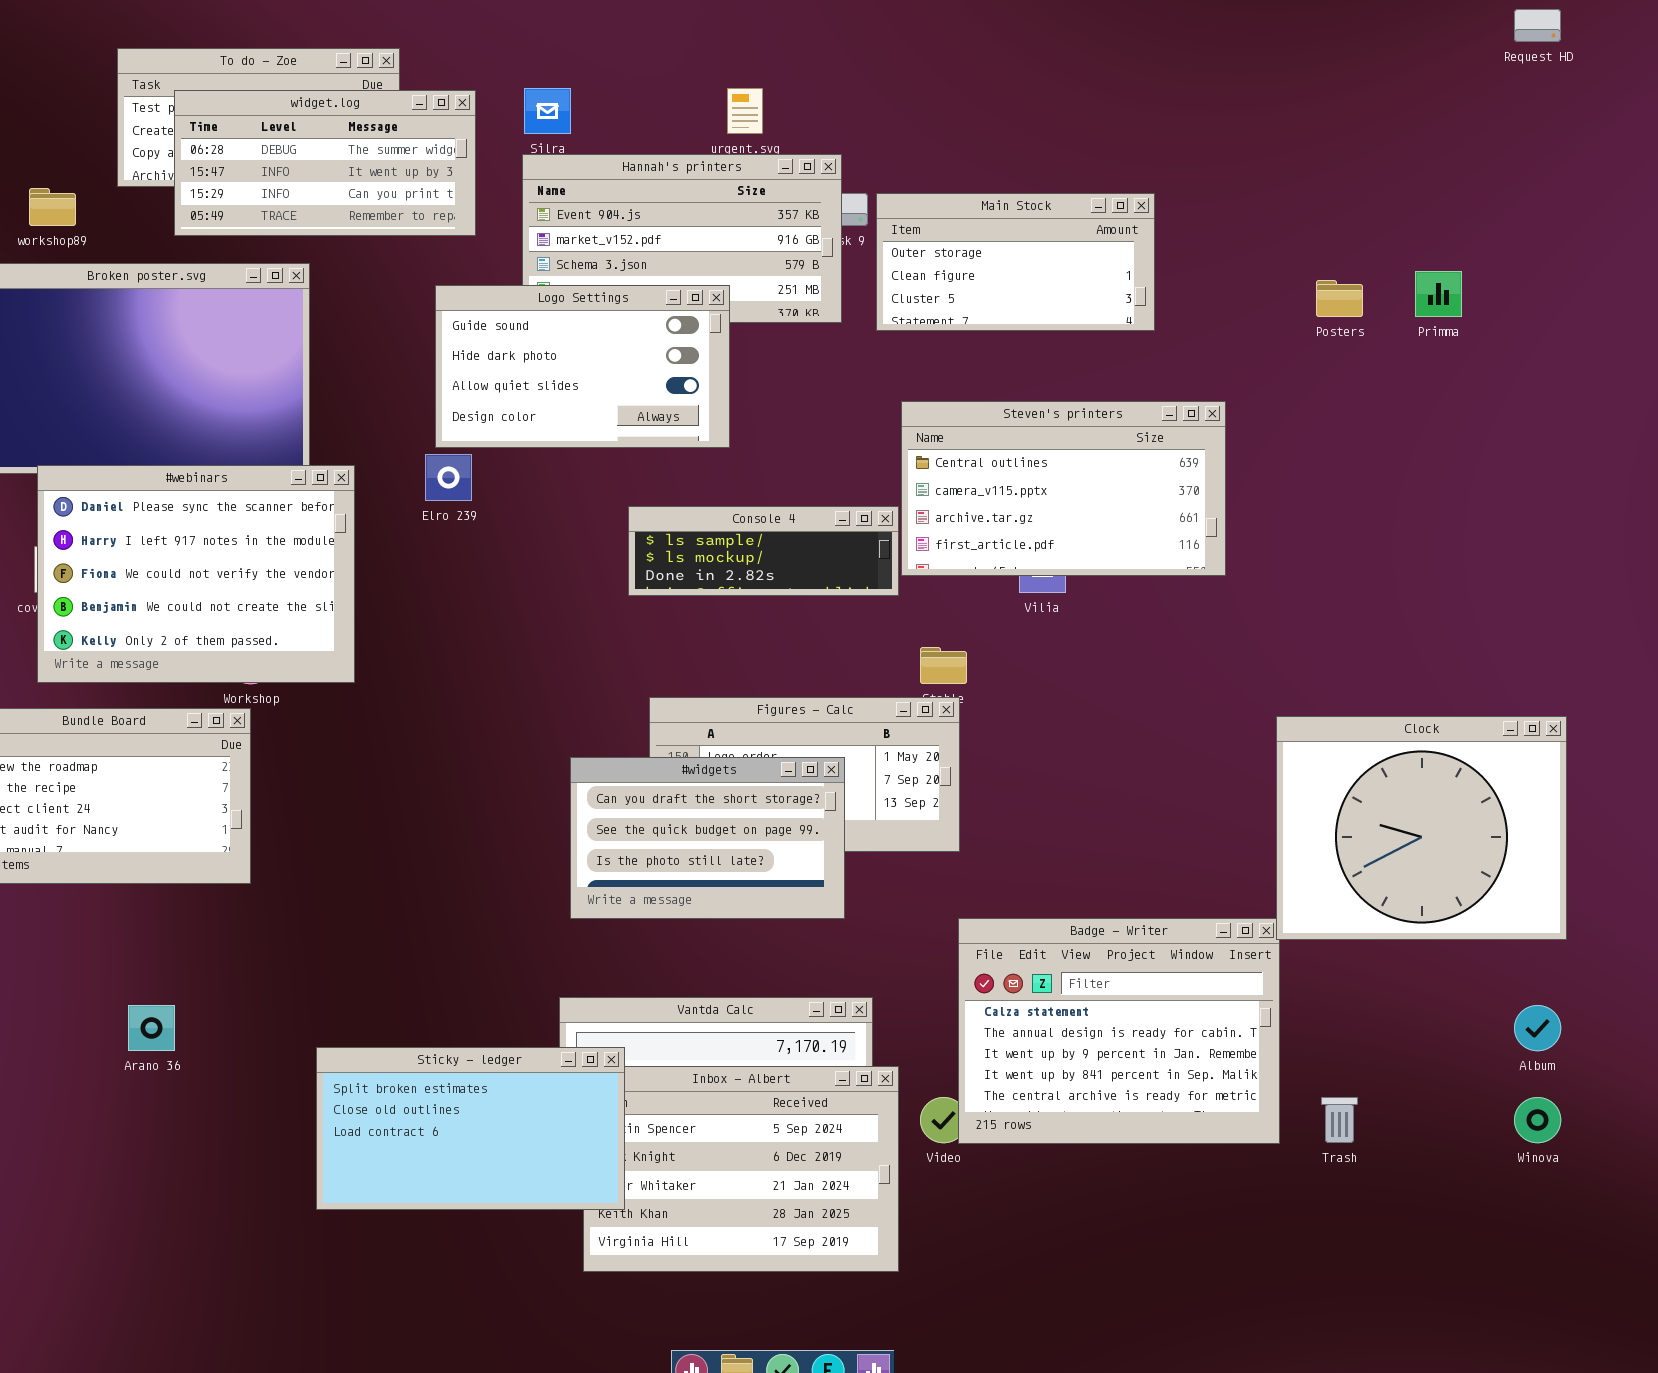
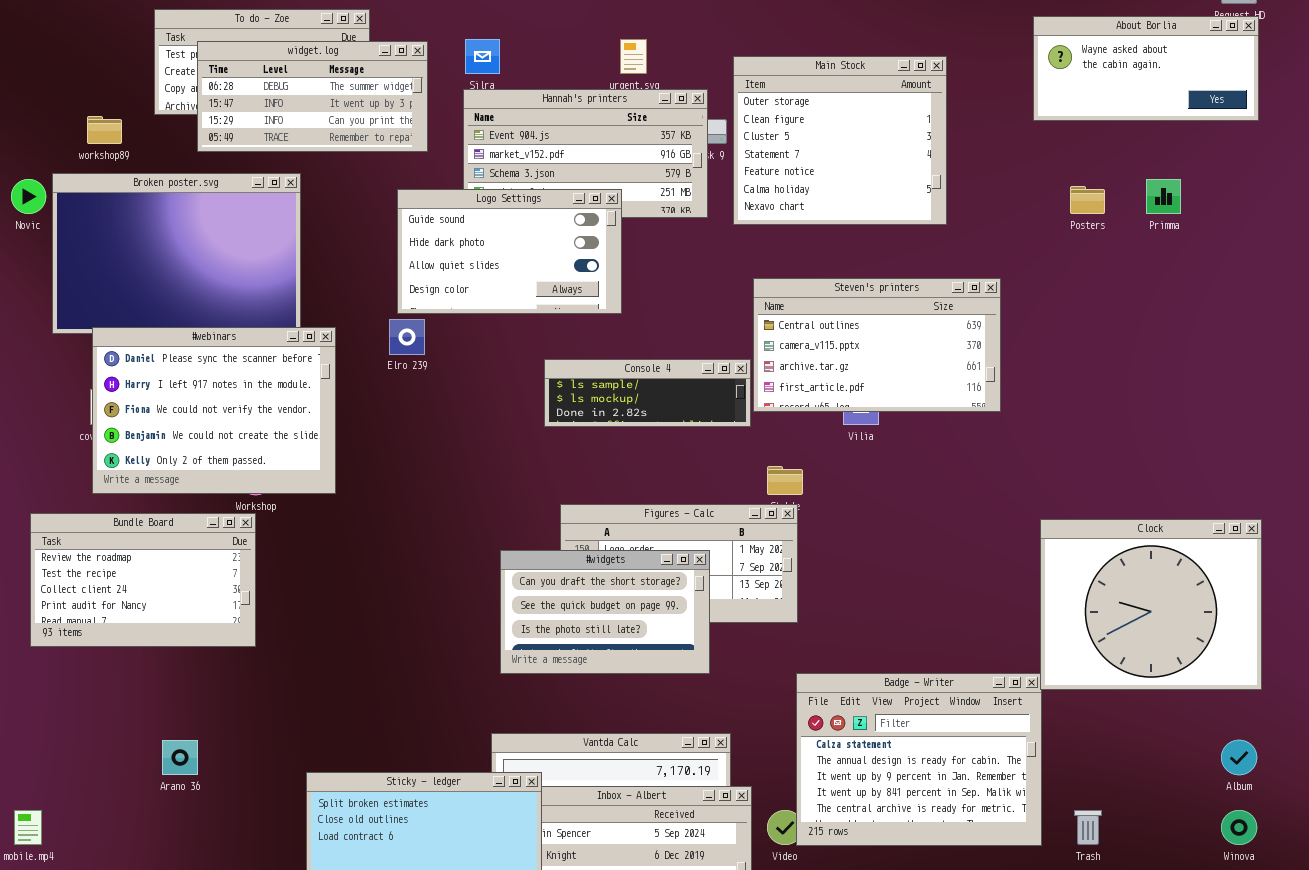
About Borlia: none -> [1033,16,1259,121], opened
Main Stock: [876,193,1155,331] -> [733,56,947,225], resized

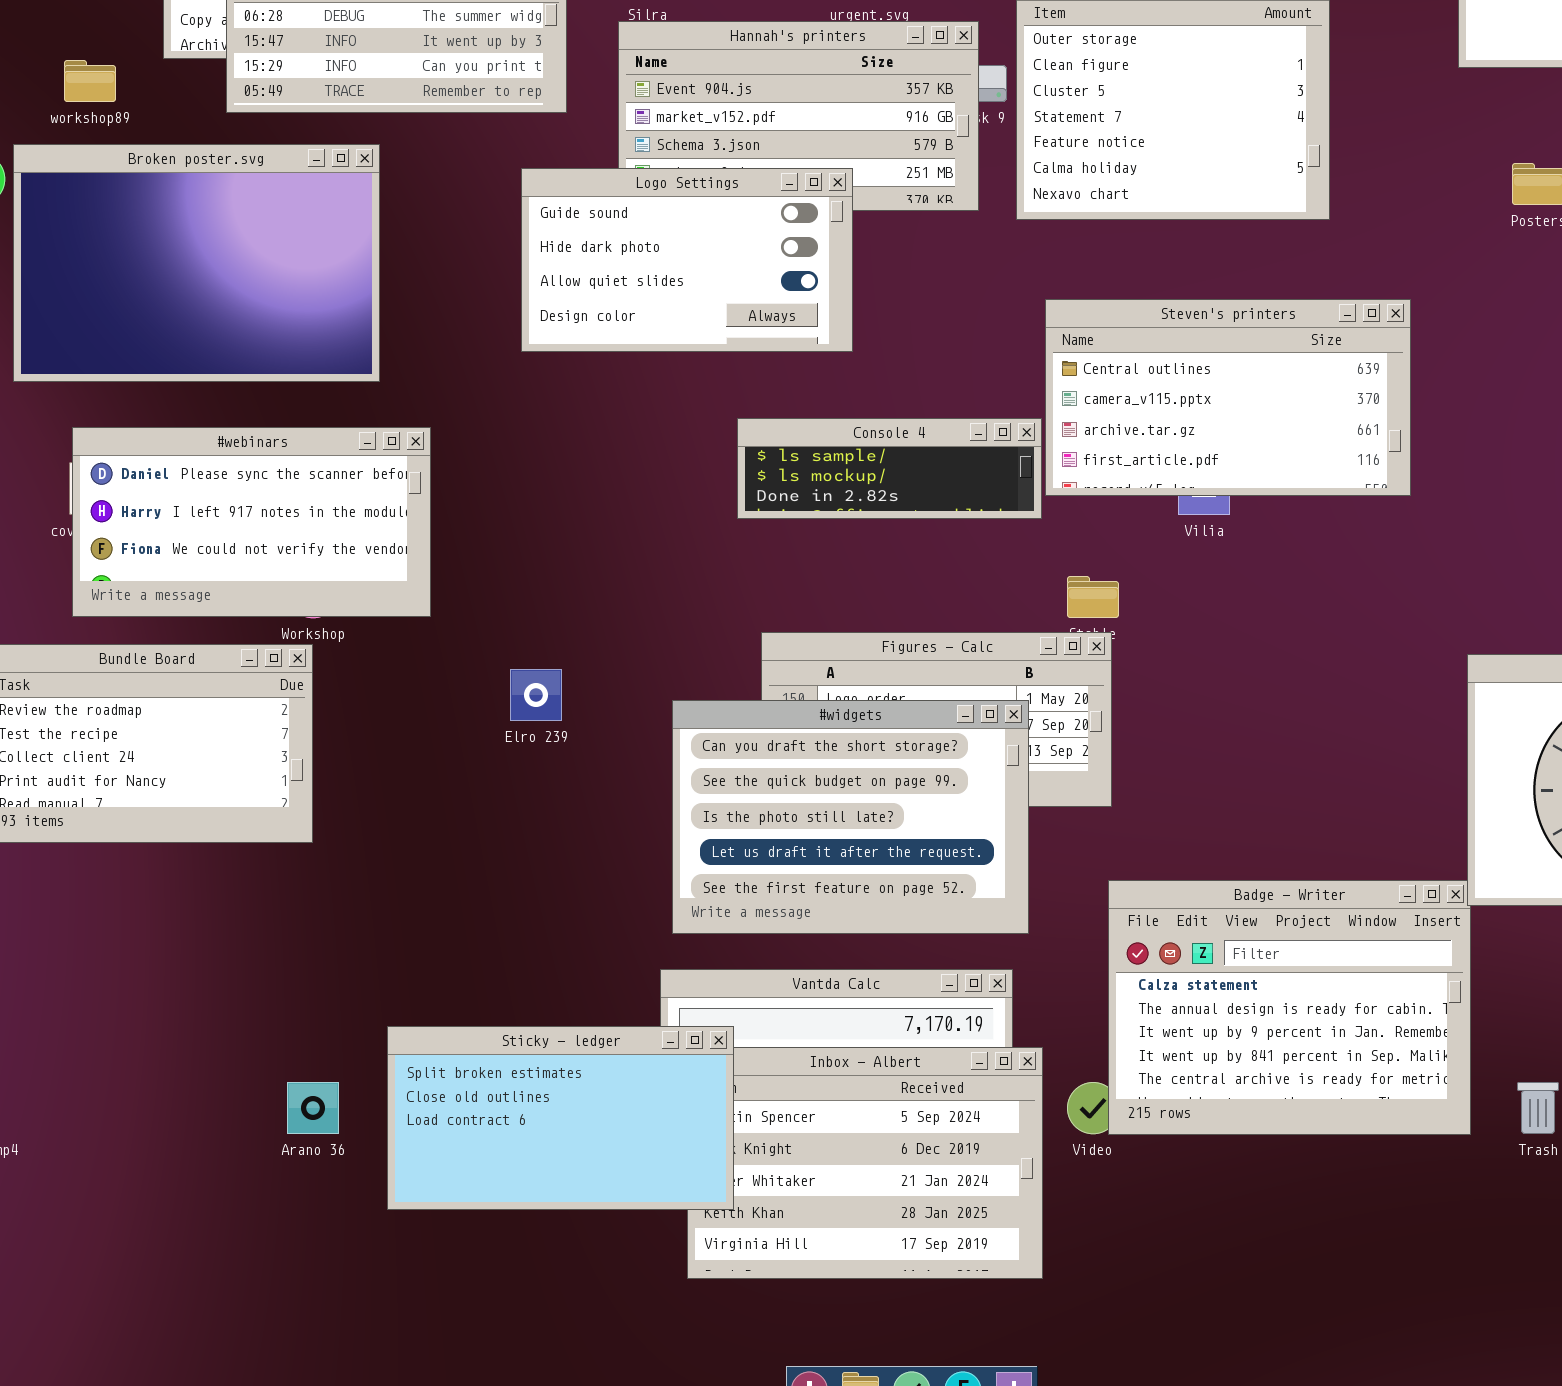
Elro 239: [389,319,425,355] -> [510,669,562,721], moved
#webinars: [92,327,336,494] -> [72,427,431,617], resized
#widgets: [500,550,710,674] -> [672,700,1029,934], resized
Arano 36: [162,740,198,775] -> [287,1082,339,1134], moved

